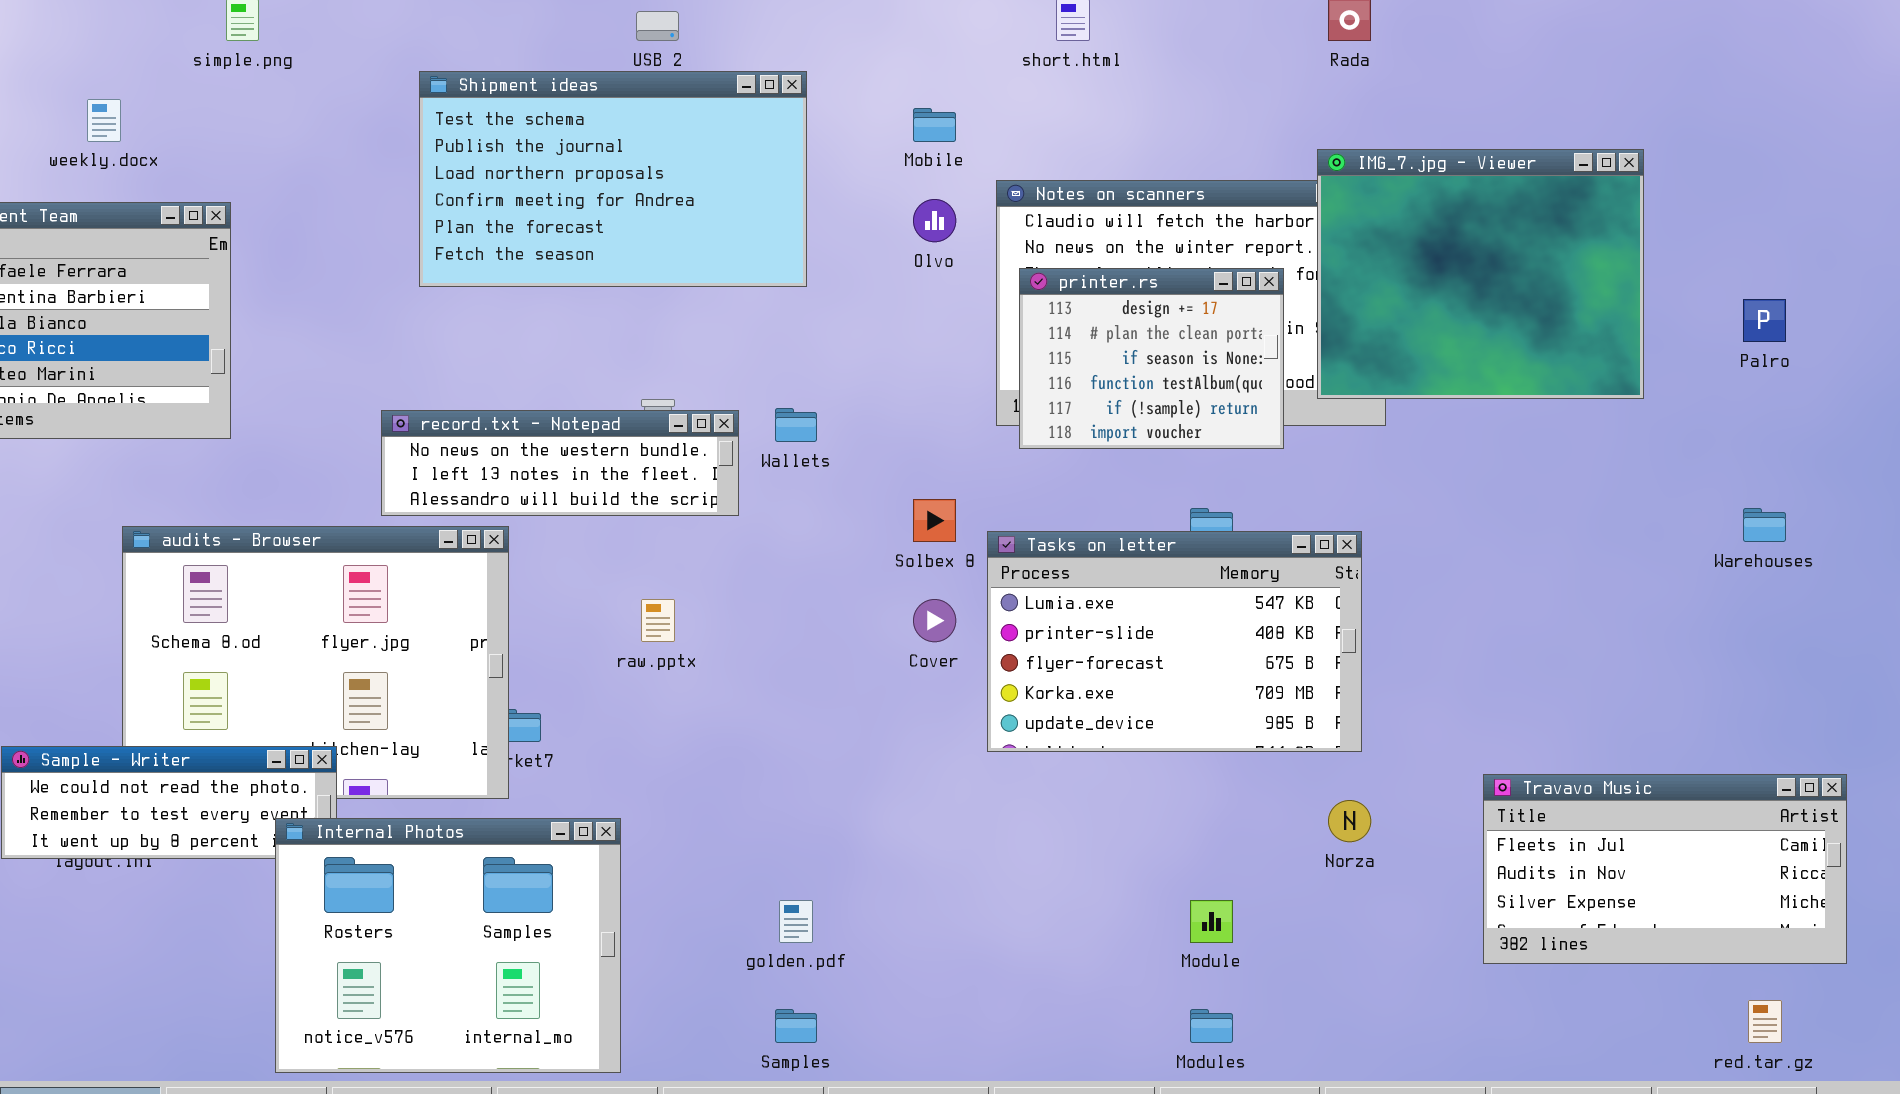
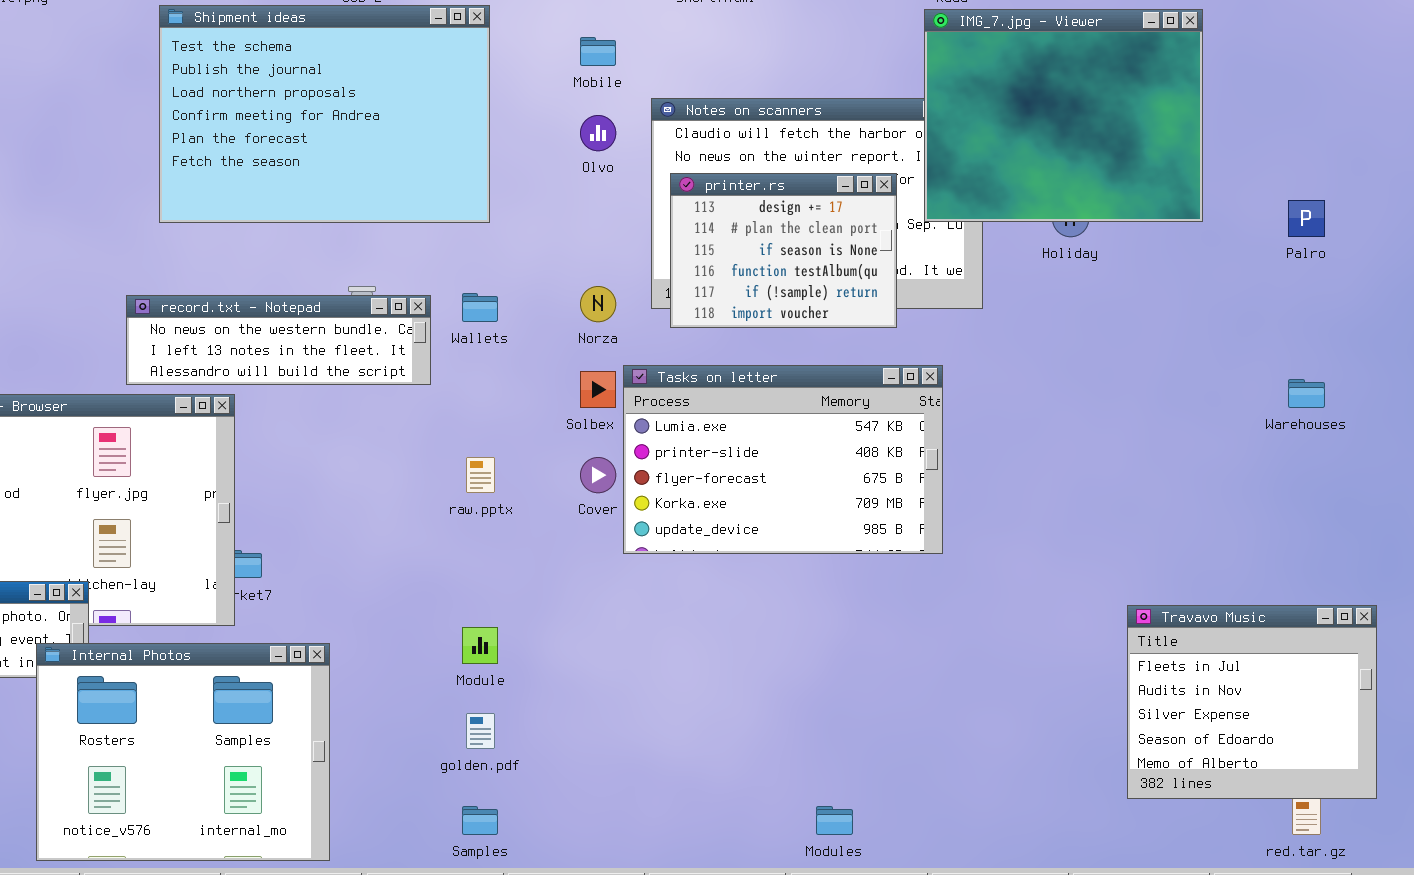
Shipment ideas: [419,71,807,287] -> [159,5,490,223], resized
IMG_7.jpg - Viewer: [1317,149,1644,399] -> [924,9,1203,222], moved
Tasks on letter: [987,531,1362,752] -> [623,365,943,554], moved
raw.pptx: [641,599,675,642] -> [466,457,495,493], moved
Travavo Music: [1483,774,1847,964] -> [1127,605,1377,799], resized
Norza: [1328,800,1371,842] -> [580,286,616,322], moved
Module: [1190,900,1233,943] -> [462,627,498,664], moved

